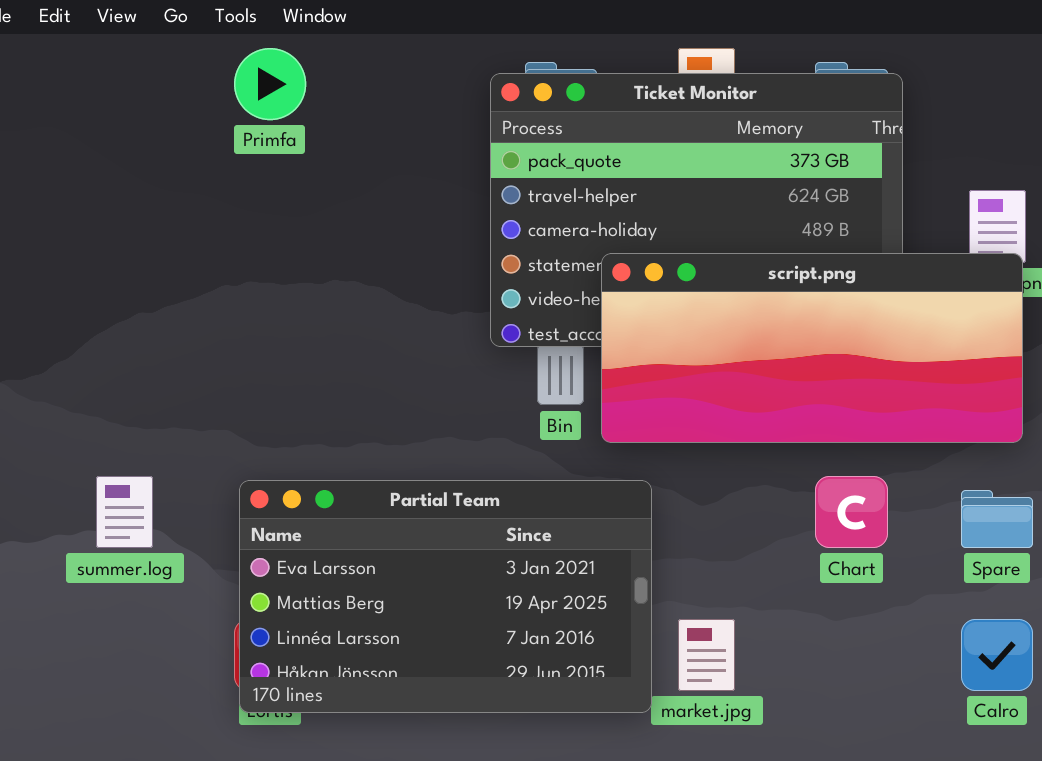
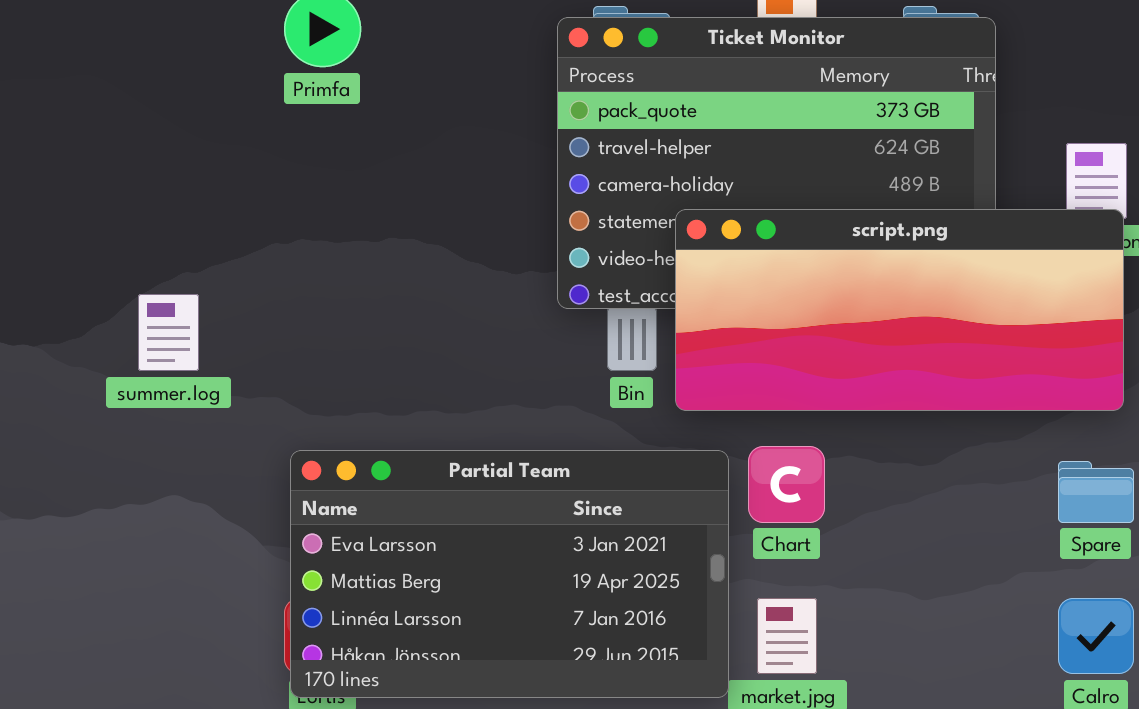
summer.log: [96,476,153,548] -> [138,294,199,371], moved
Chart: [815,476,888,548] -> [748,446,825,523], moved

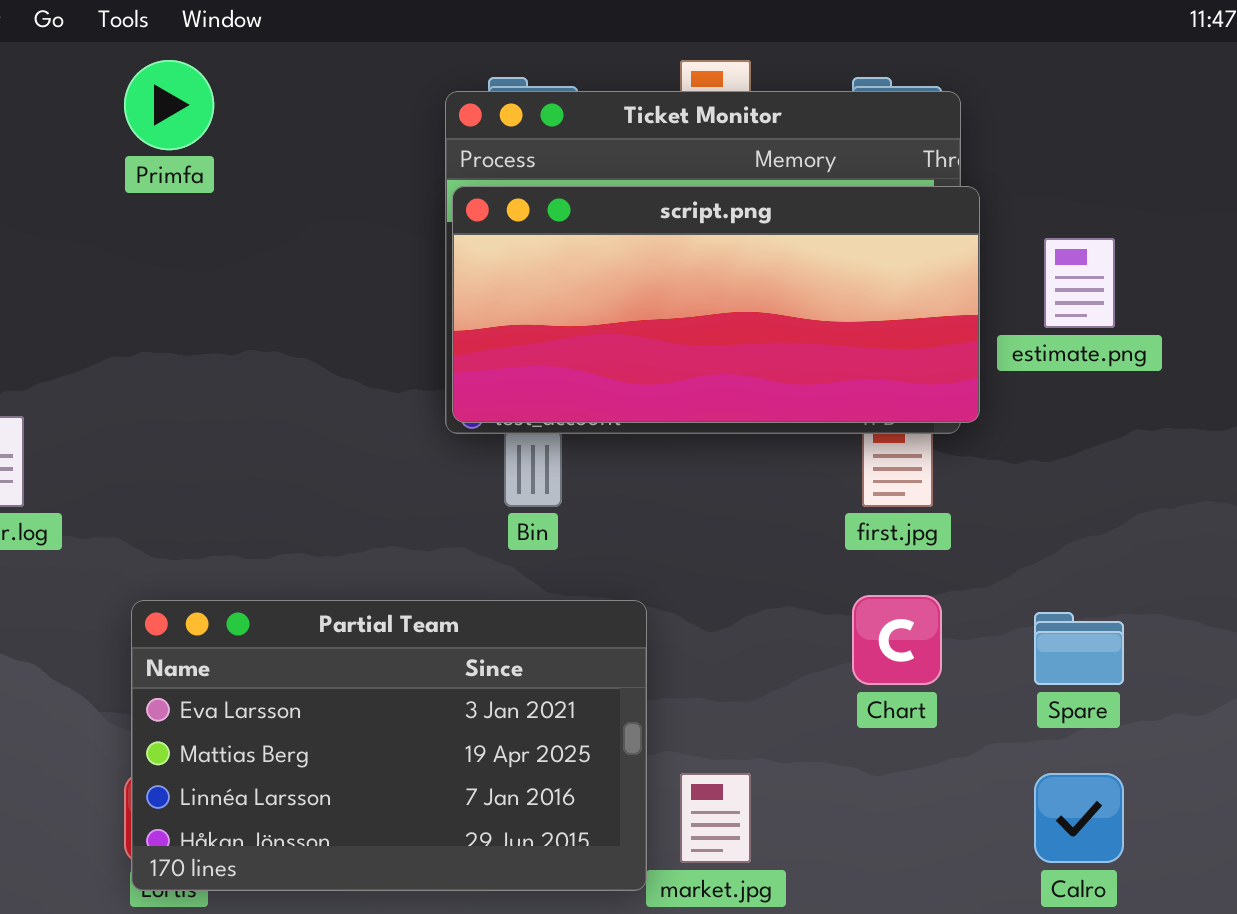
script.png: [675,209,1124,411] -> [452,186,980,423], moved
Chart: [748,446,825,523] -> [852,595,942,685], moved

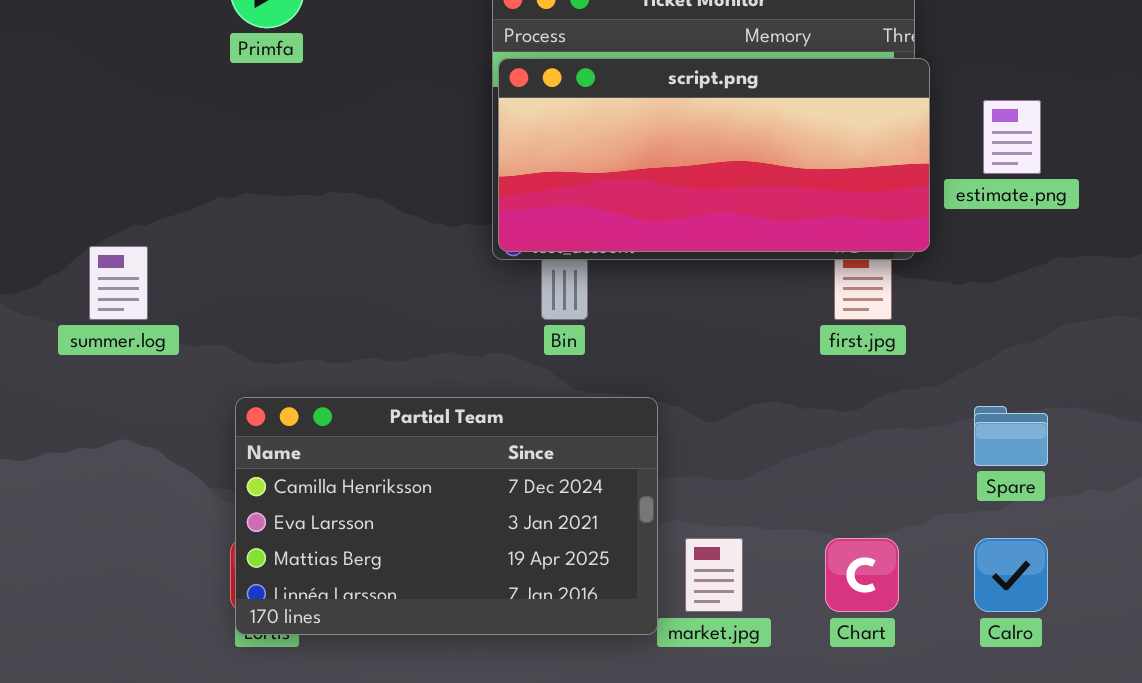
Chart: [852,595,942,685] -> [825,538,899,612], moved
Partial Team: [131,600,647,891] -> [235,397,658,635], scrolled up 1 row

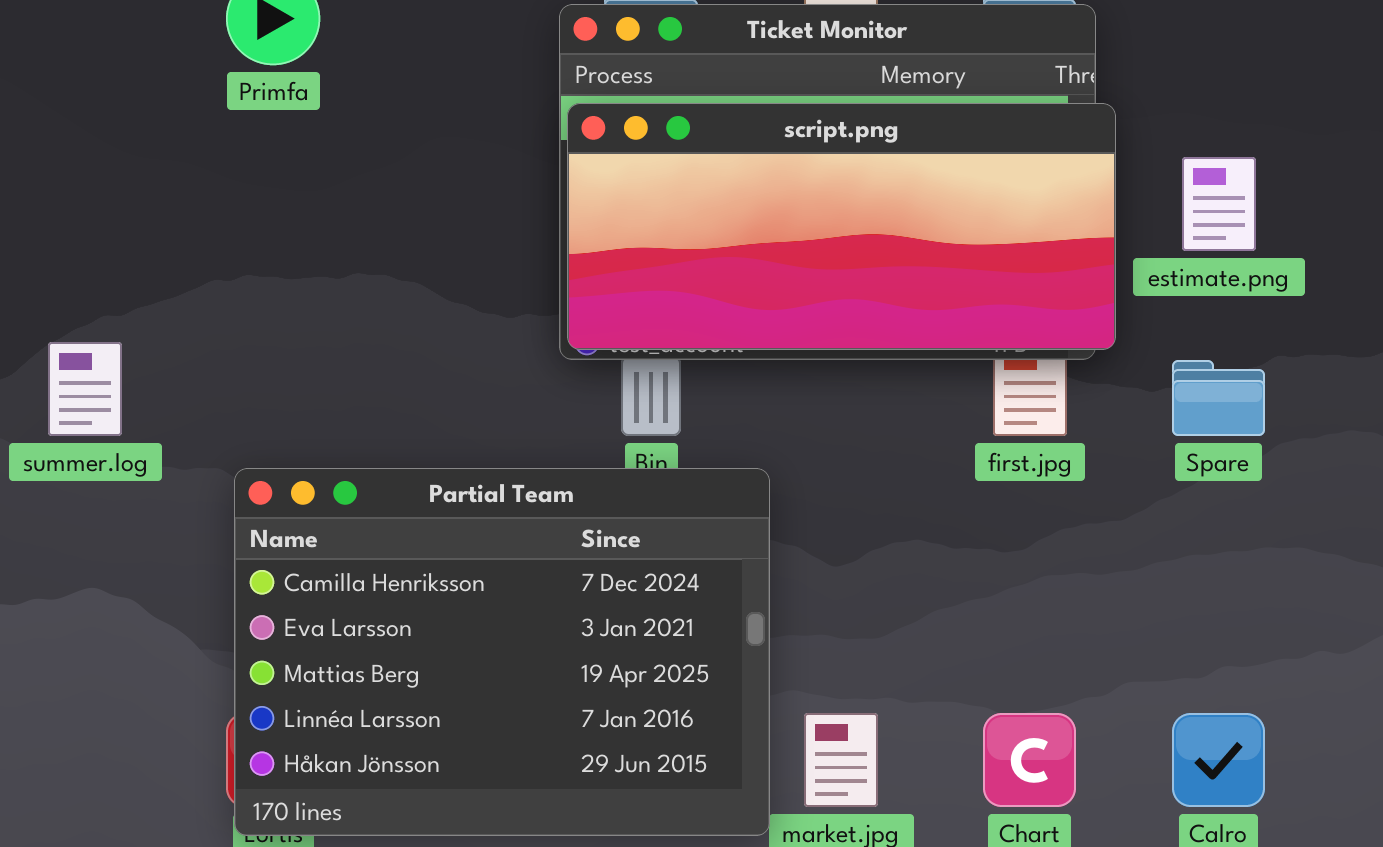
Partial Team: [235,397,658,635] -> [234,468,770,836], resized
Spare: [974,406,1048,466] -> [1172,360,1265,436], moved

